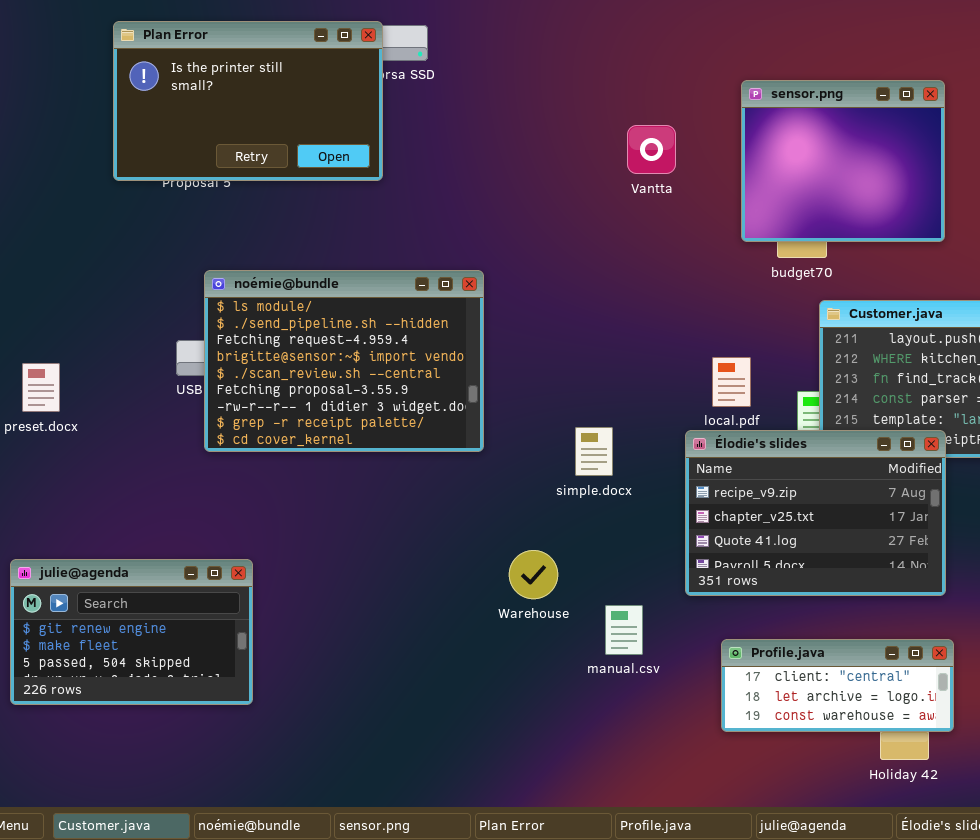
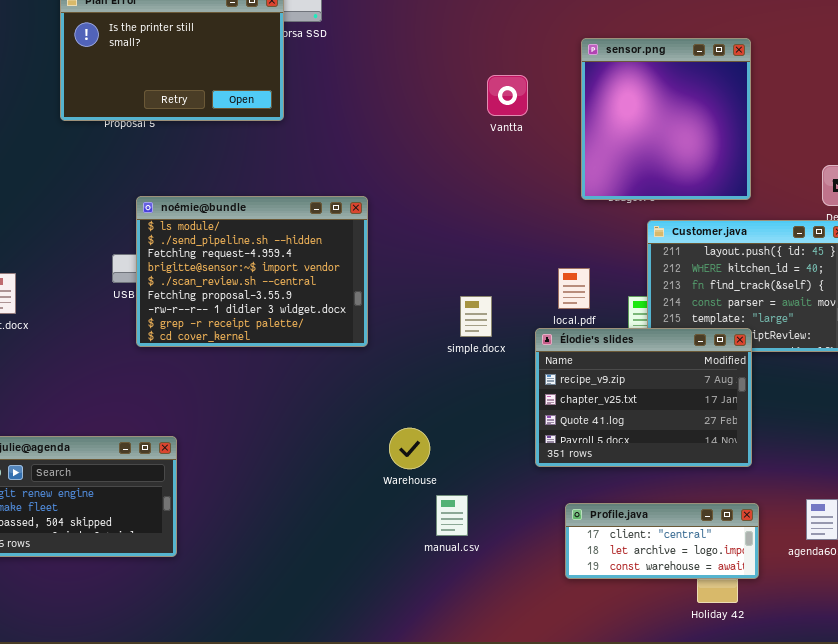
sensor.png: [741,80,945,242] -> [581,38,751,200], resized
simple.docx: [575,427,613,476] -> [460,296,492,337], moved
manual.csv: [605,605,643,655] -> [436,495,468,536], moved

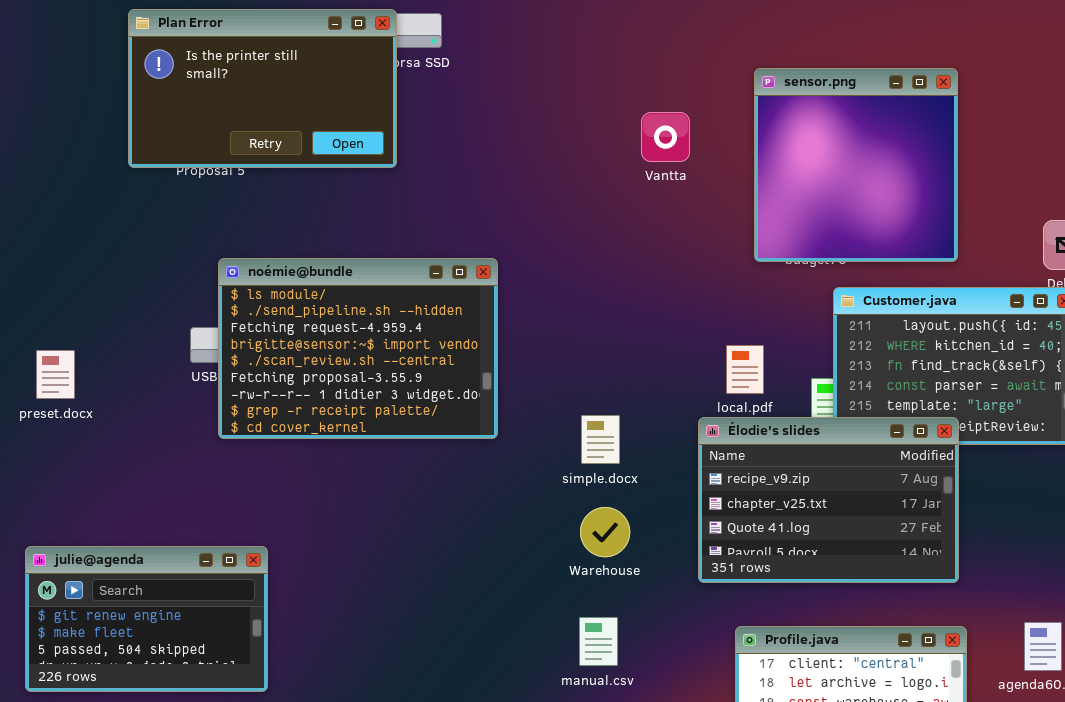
simple.docx: [460,296,492,337] -> [581,415,620,464], moved
Warehouse: [389,428,430,469] -> [580,507,630,557], moved

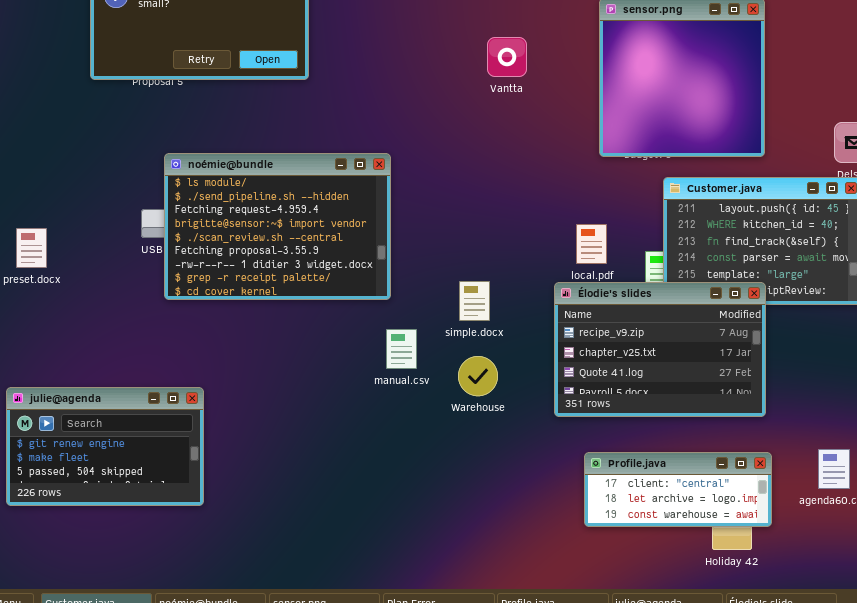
Vantta: [641,112,690,162] -> [487,37,527,77], moved
manual.csv: [579,617,618,666] -> [386,329,417,369], moved

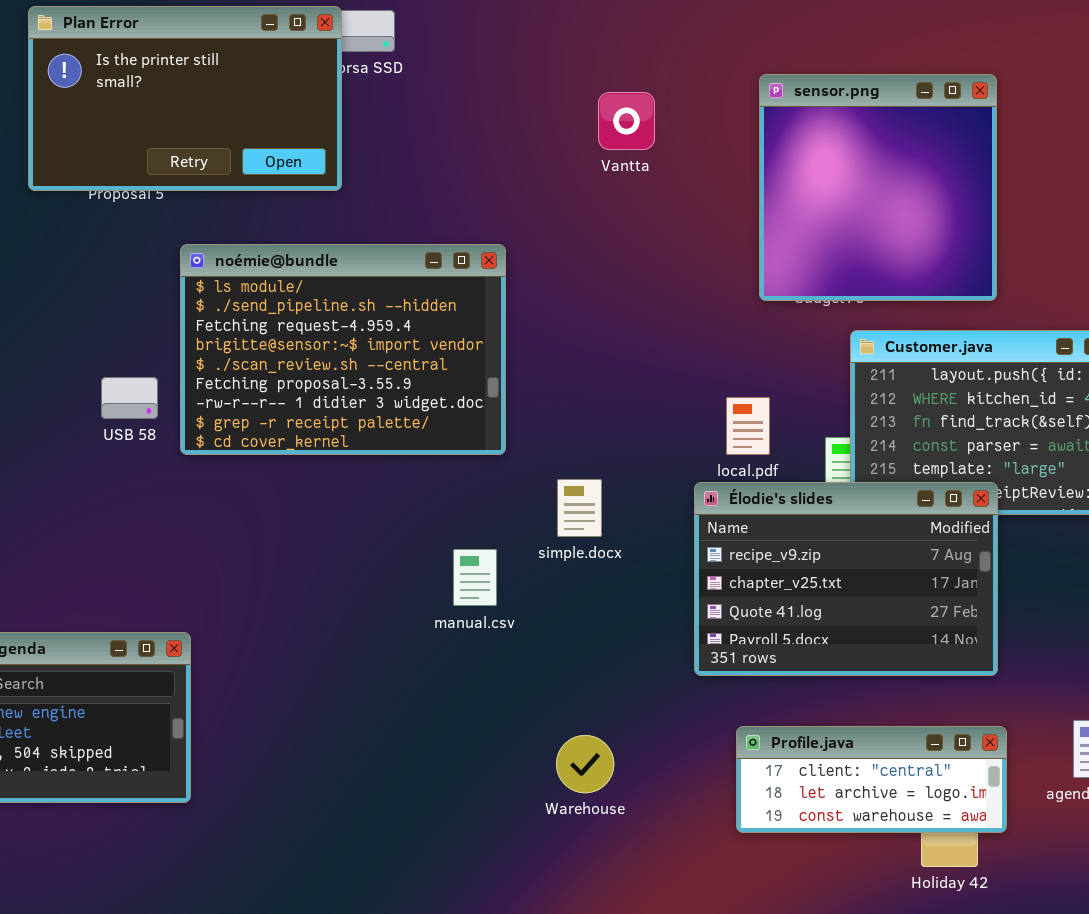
Vantta: [487,37,527,77] -> [598,92,655,150], moved
noémie@bundle: [164,153,391,300] -> [180,244,506,455], moved
Warehouse: [458,356,498,396] -> [556,735,614,793], moved

